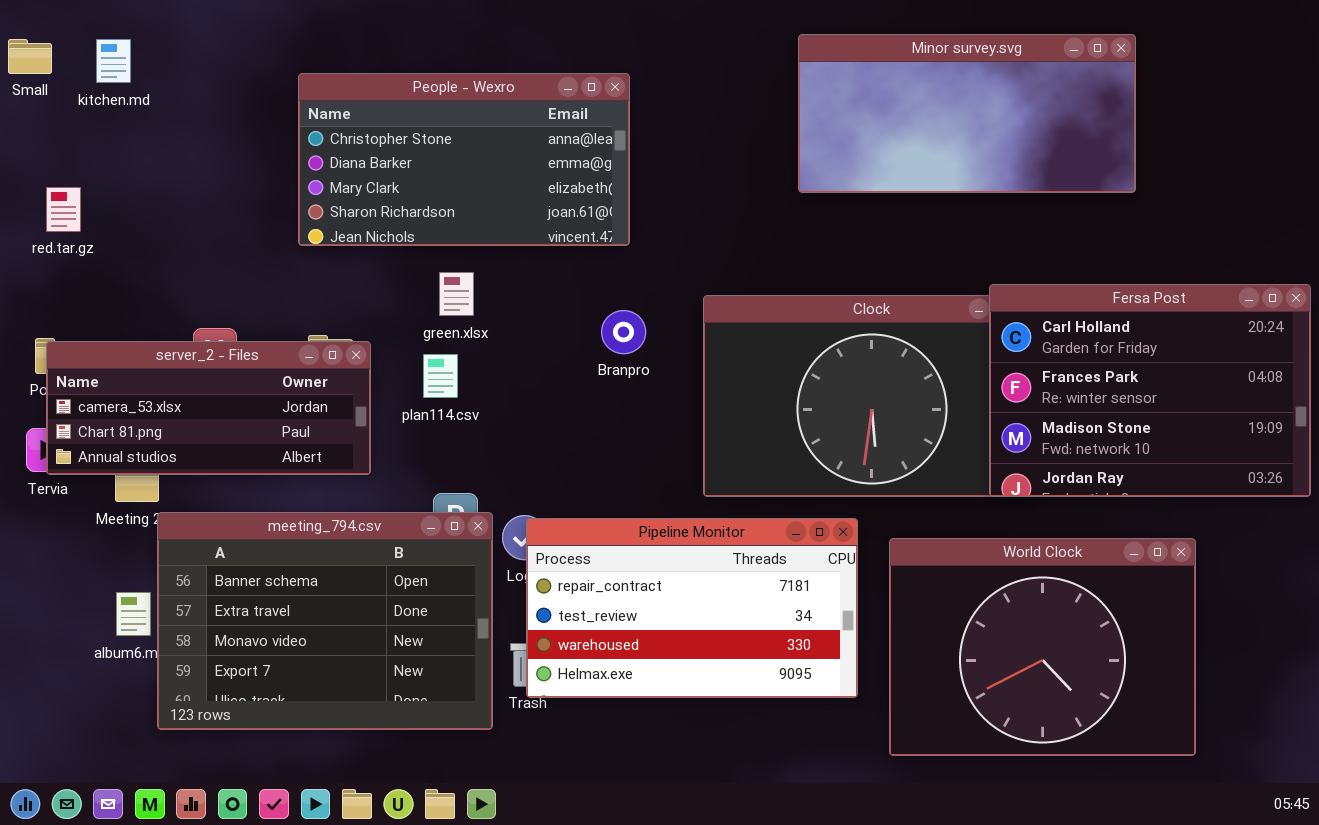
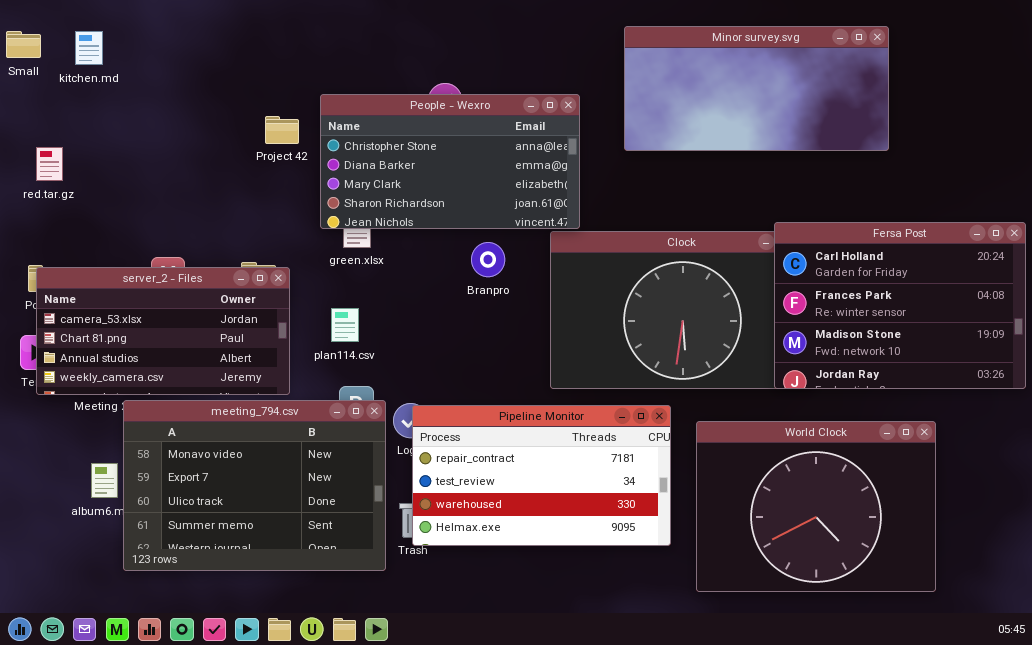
People - Wexro: [298,73,630,246] -> [320,94,580,229], moved
server_2 - Files: [46,341,371,475] -> [36,267,290,395], resized
plan114.csv: [423,354,458,398] -> [331,308,359,342], moved
meeting_794.csv: [157,512,493,730] -> [123,400,386,571], scrolled down 2 rows

